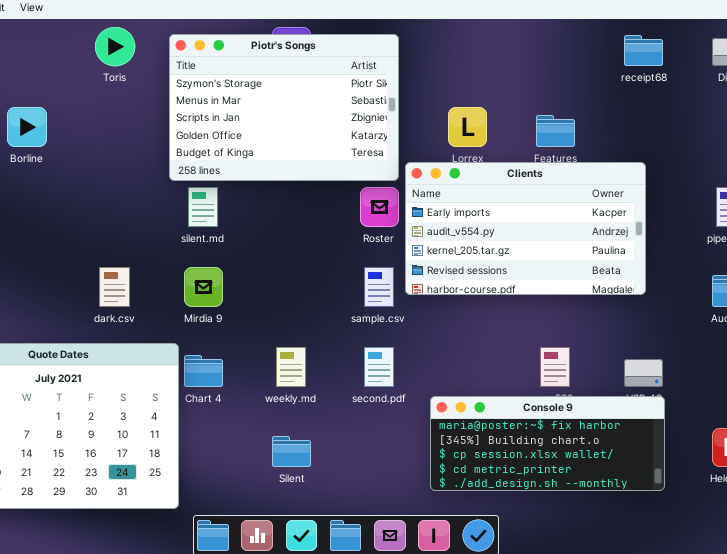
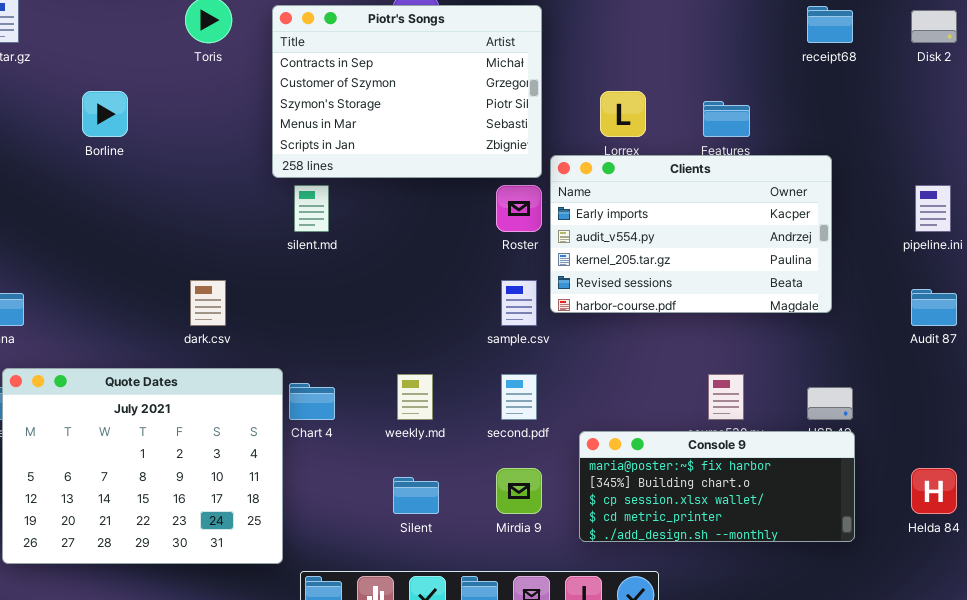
Piotr's Songs: [169,34,399,181] -> [272,5,542,178], scrolled up 2 rows
Mirdia 9: [184,267,223,307] -> [496,468,542,514], moved

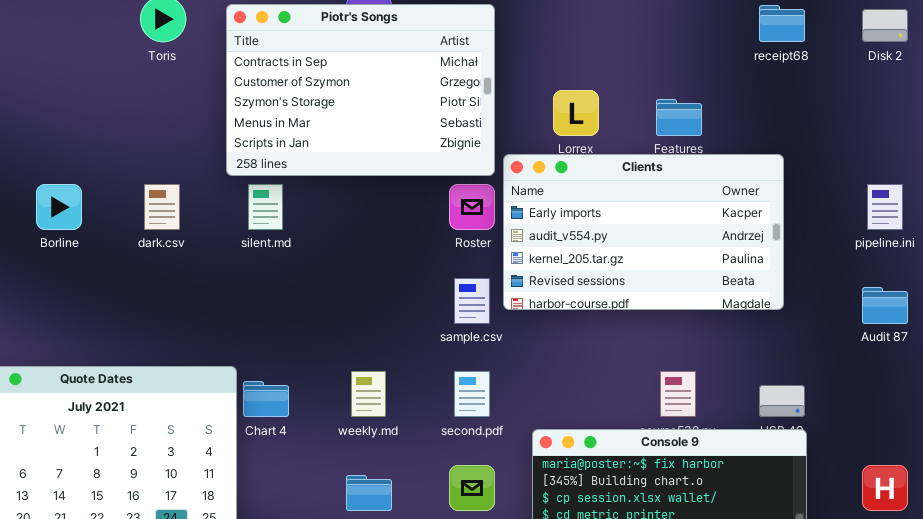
Borline: [82,91,128,137] -> [36,184,82,230], moved
dark.csv: [190,280,226,326] -> [144,184,180,230], moved

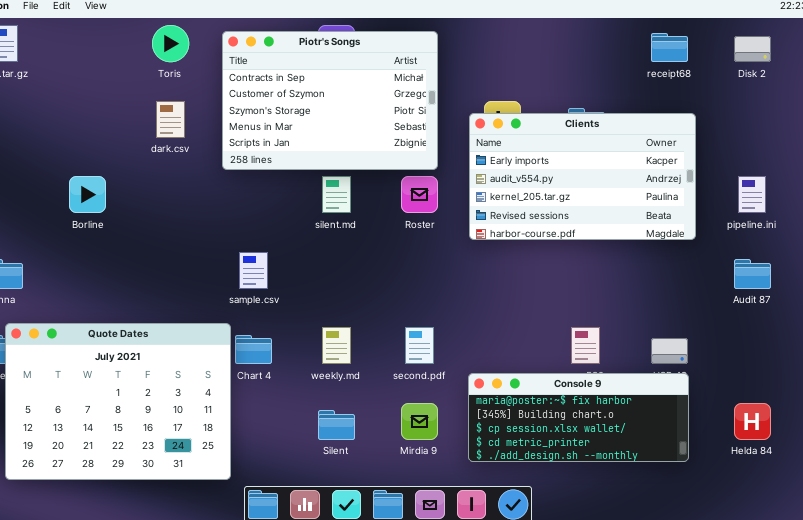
Clients: [503,154,784,310] -> [469,113,696,240], moved
dark.csv: [144,184,180,230] -> [156,101,185,138], moved
silent.md: [248,184,283,230] -> [322,176,351,213], moved
sample.csv: [454,278,490,324] -> [239,252,268,289], moved

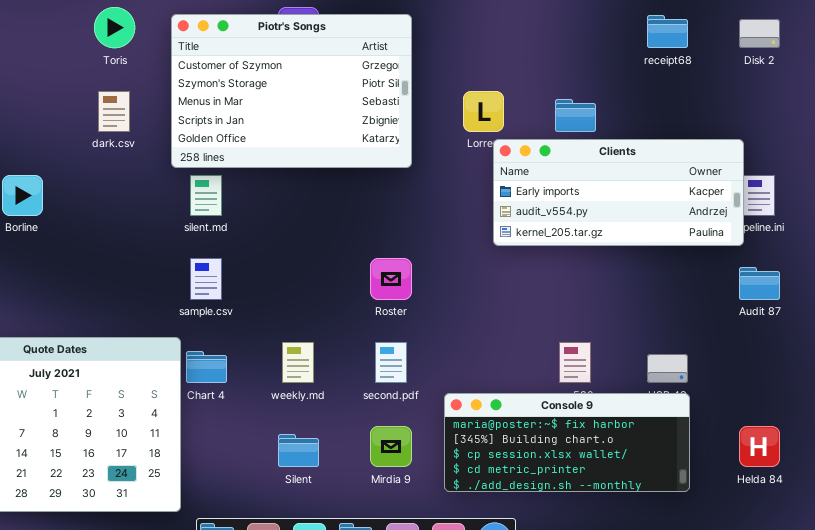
Piotr's Songs: [222,31,438,170] -> [171,14,412,168], scrolled down 1 row
Clients: [469,113,696,240] -> [493,139,744,246], moved, resized
silent.md: [322,176,351,213] -> [190,175,222,216], moved
Roster: [401,176,438,213] -> [370,258,412,300], moved

